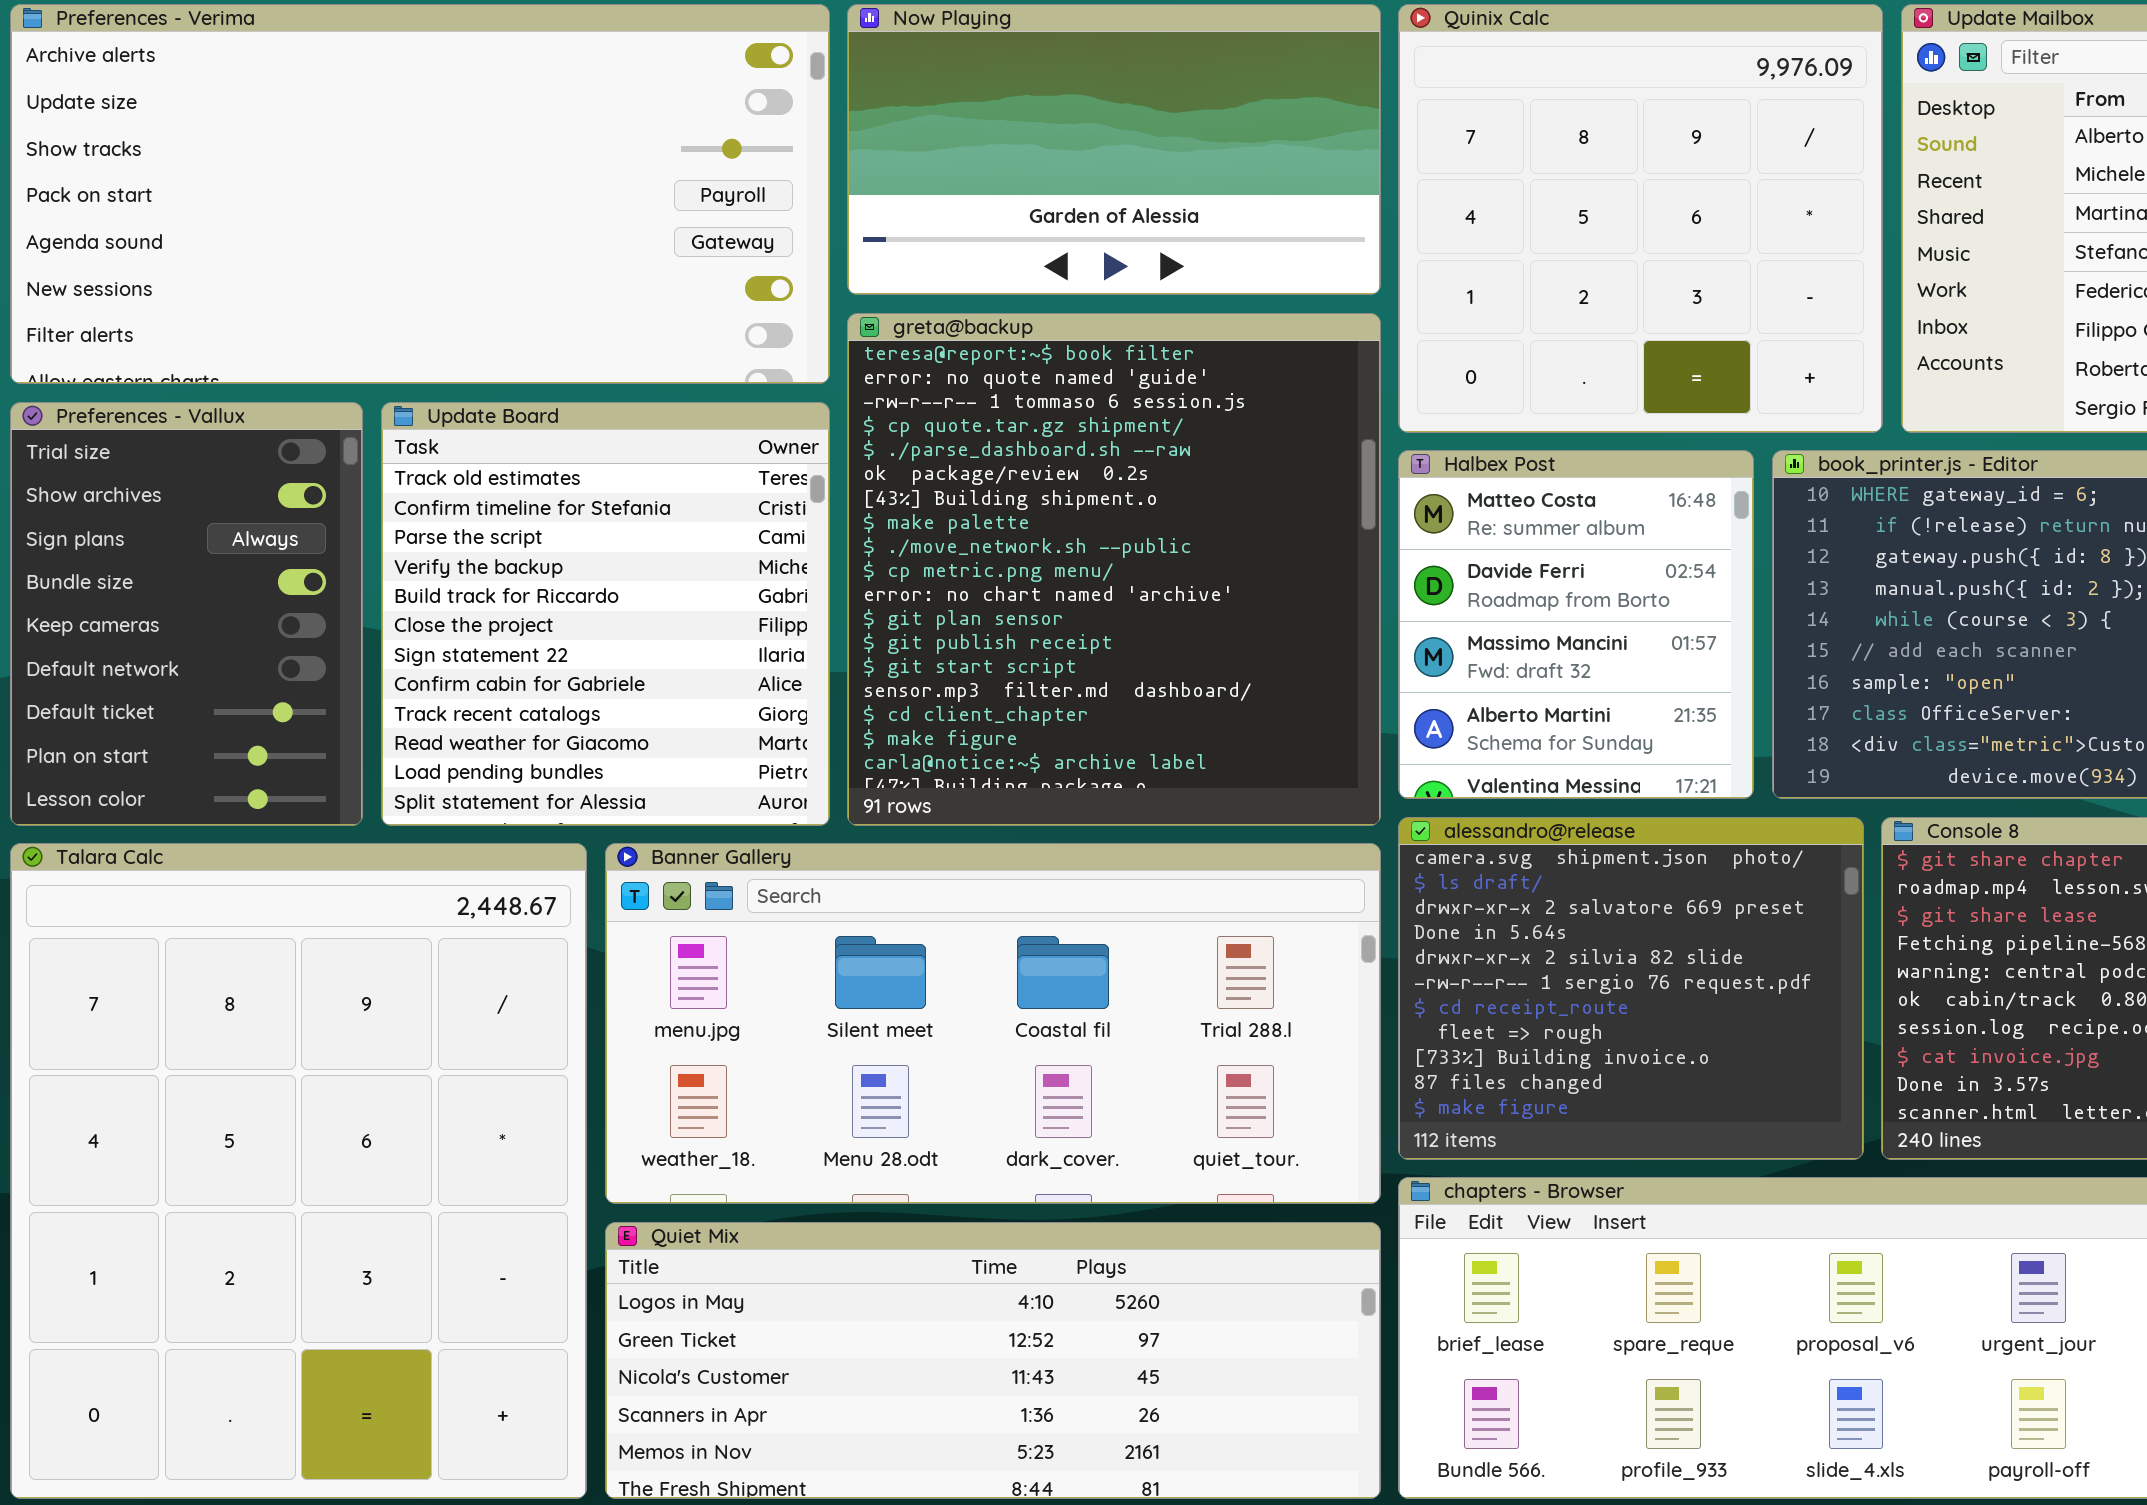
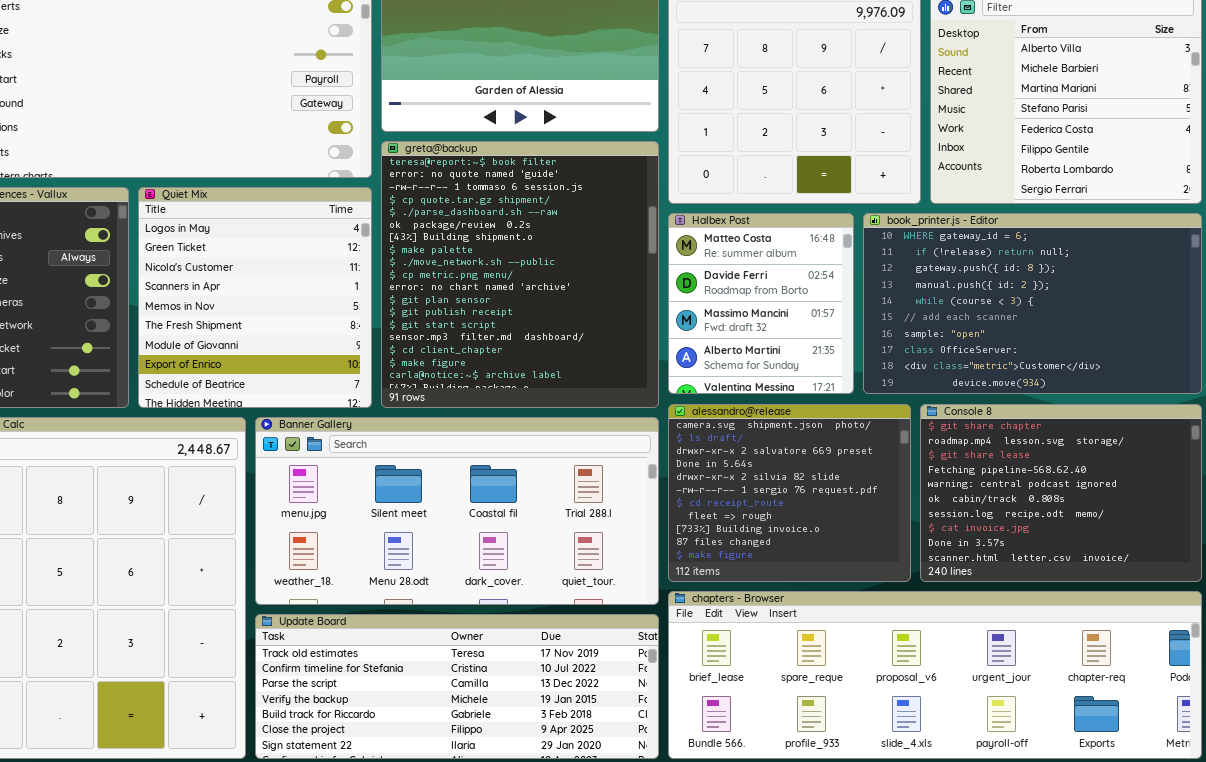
Update Board: [381,402,830,826] -> [255,614,659,759], moved, resized
Quiet Mix: [605,1222,1381,1499] -> [138,187,372,408], moved, resized

